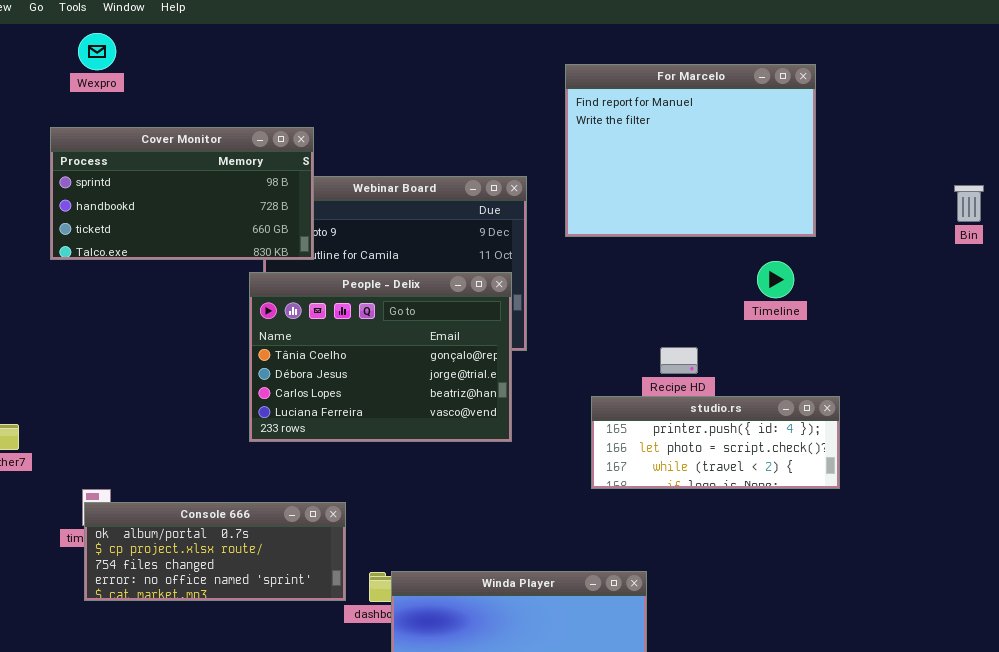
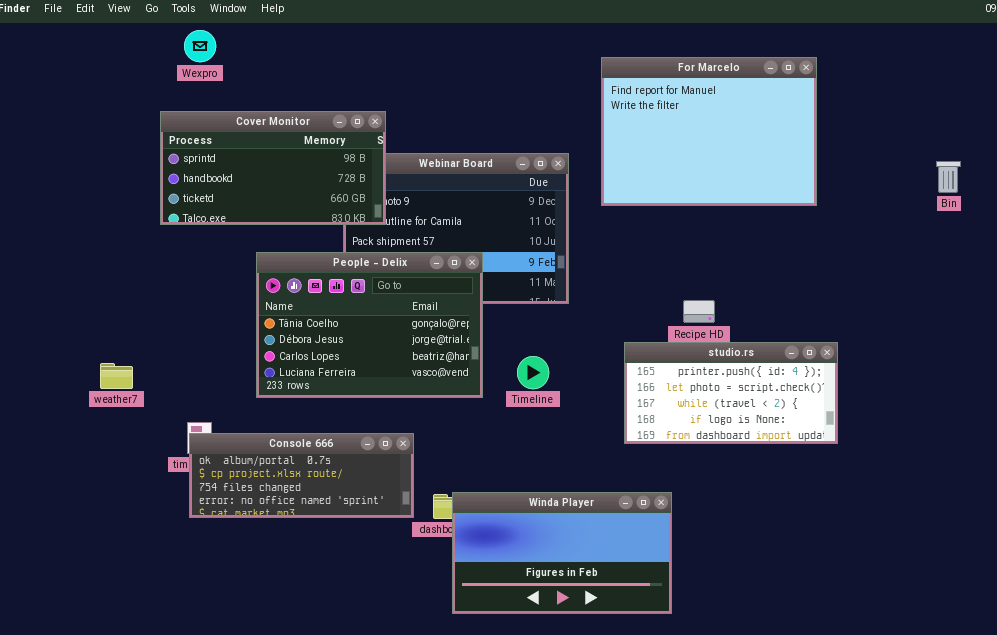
Timeline: [757,261,794,298] -> [517,356,549,389], moved
People - Delix: [249,272,512,442] -> [256,252,483,398], moved
studio.rs: [591,396,840,489] -> [624,342,838,444], resized

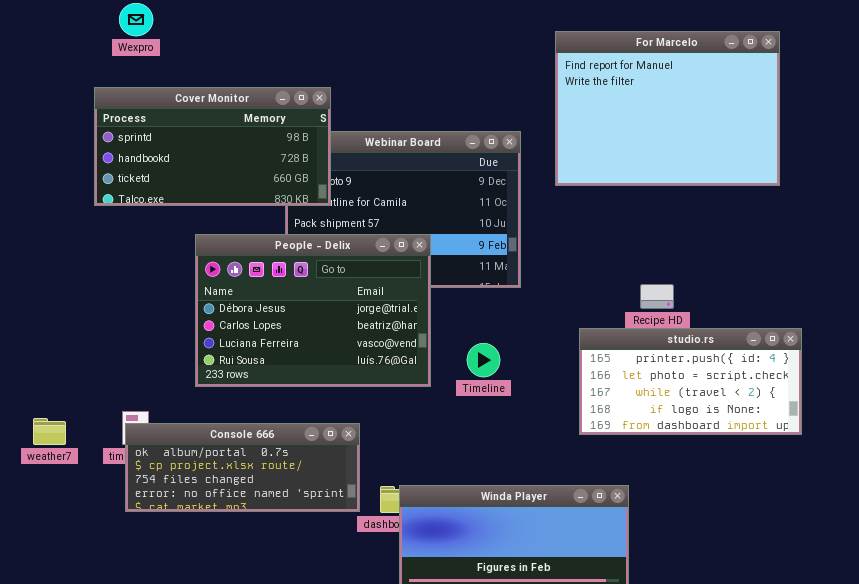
People - Delix: [256,252,483,398] -> [195,234,431,387], scrolled down 1 row
weather7: [100,363,133,389] -> [33,418,66,445], moved

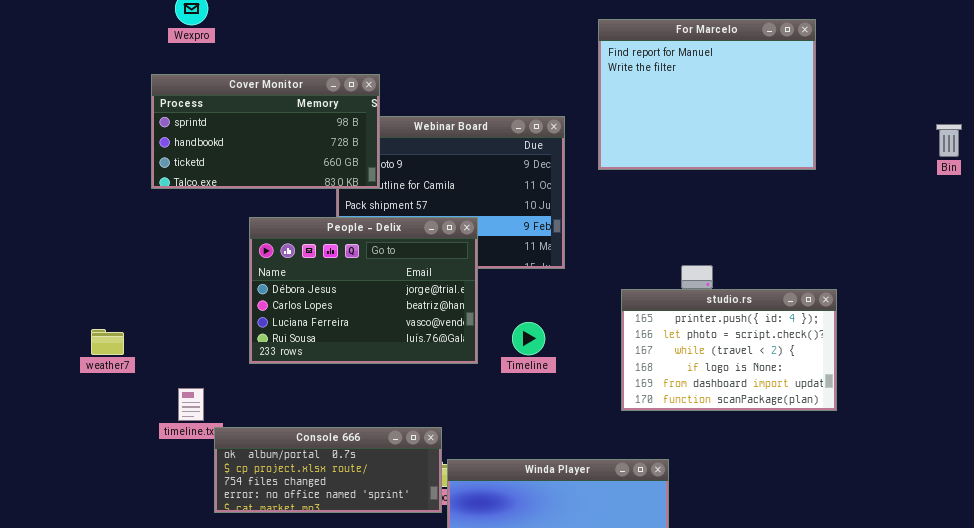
studio.rs: [579,328,802,435] -> [621,289,837,411], resized
weather7: [33,418,66,445] -> [91,329,124,355], moved
Console 666: [125,423,360,512] -> [214,427,442,513], moved

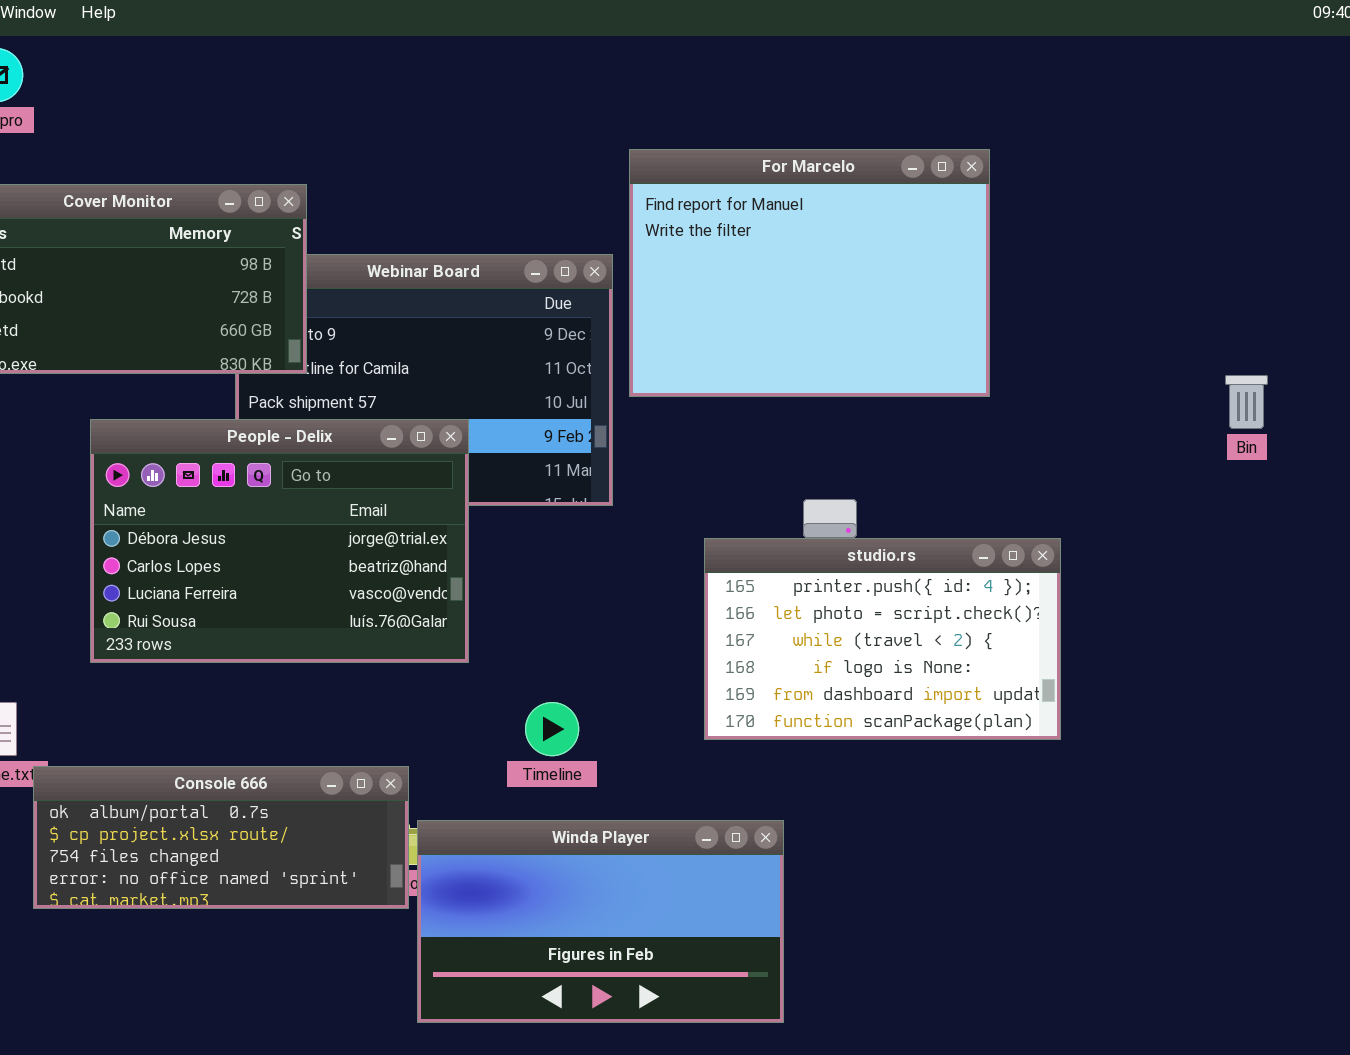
For Marcelo: [598,19,816,170] -> [629,149,990,397], moved
Bin: [936,124,962,157] -> [1225,375,1268,429], moved
Timeline: [512,322,545,355] -> [525,702,579,756], moved

